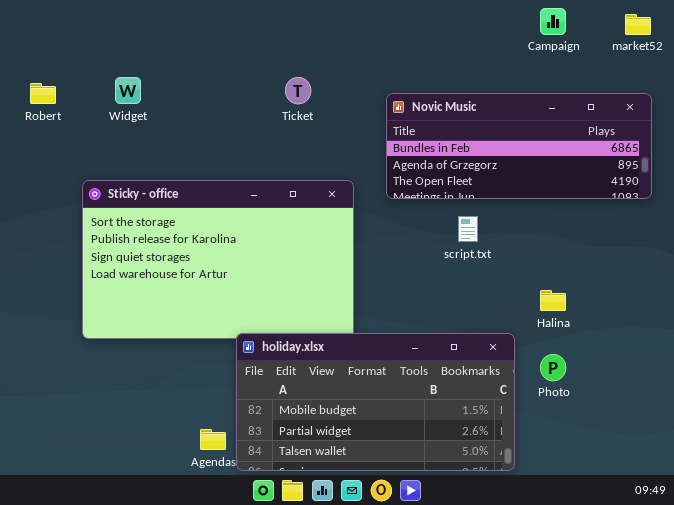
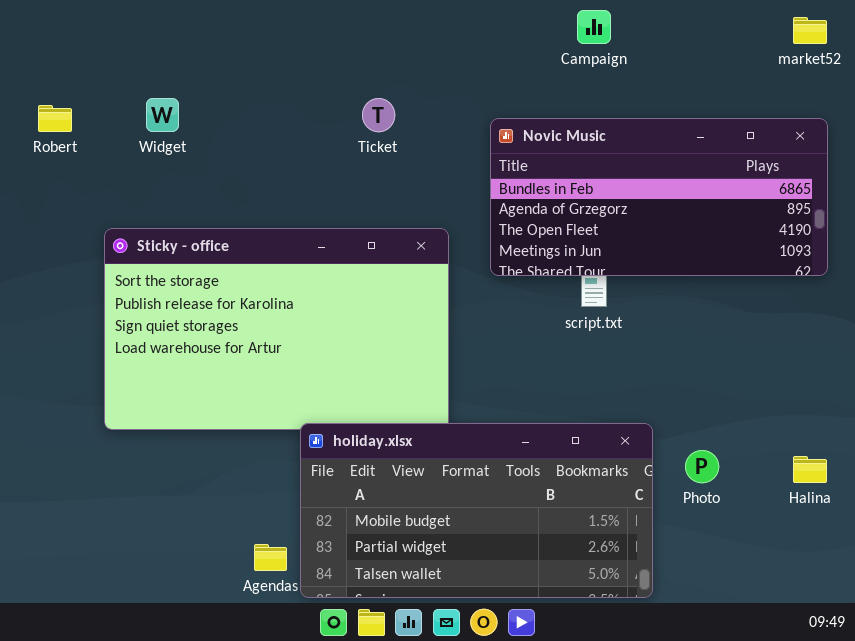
Campaign: [540,8,566,35] -> [577,10,611,44], moved
Novic Music: [386,93,652,199] -> [490,118,828,276], resized
Halina: [540,290,566,311] -> [793,456,827,483], moved

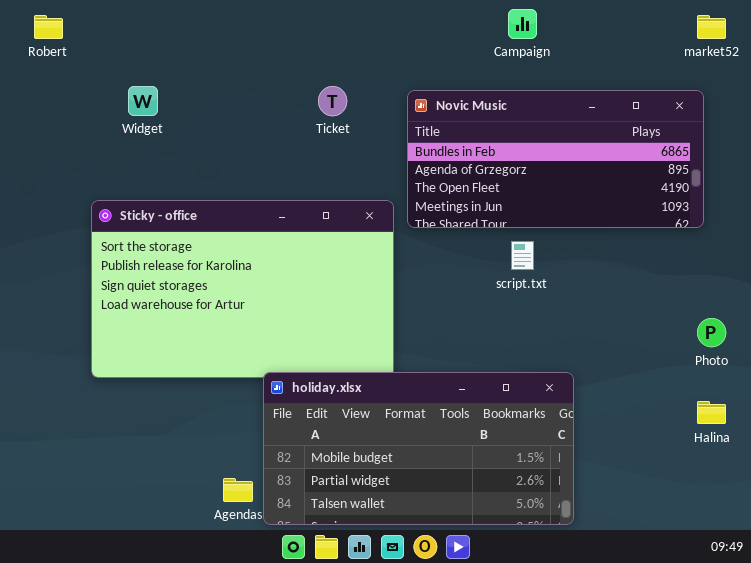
Robert: [38,105,72,132] -> [34,15,63,39], moved
Novic Music: [490,118,828,276] -> [407,90,704,228], moved
Photo: [685,450,719,483] -> [697,318,726,347], moved

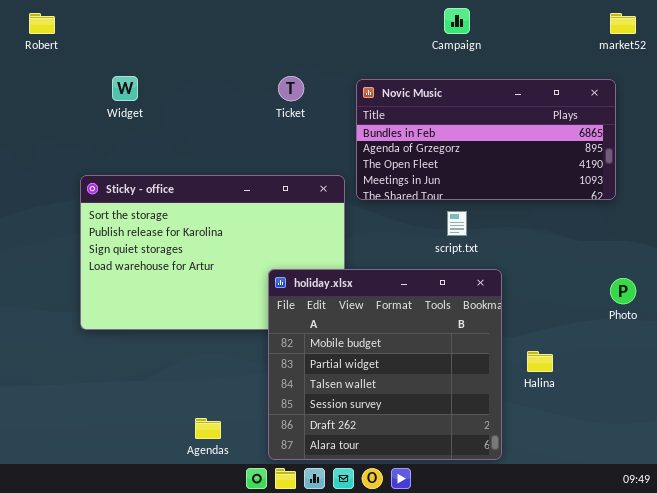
holiday.xlsx: [263,372,574,525] -> [268,269,502,460], resized
Halina: [697,401,726,424] -> [527,351,553,372], moved

